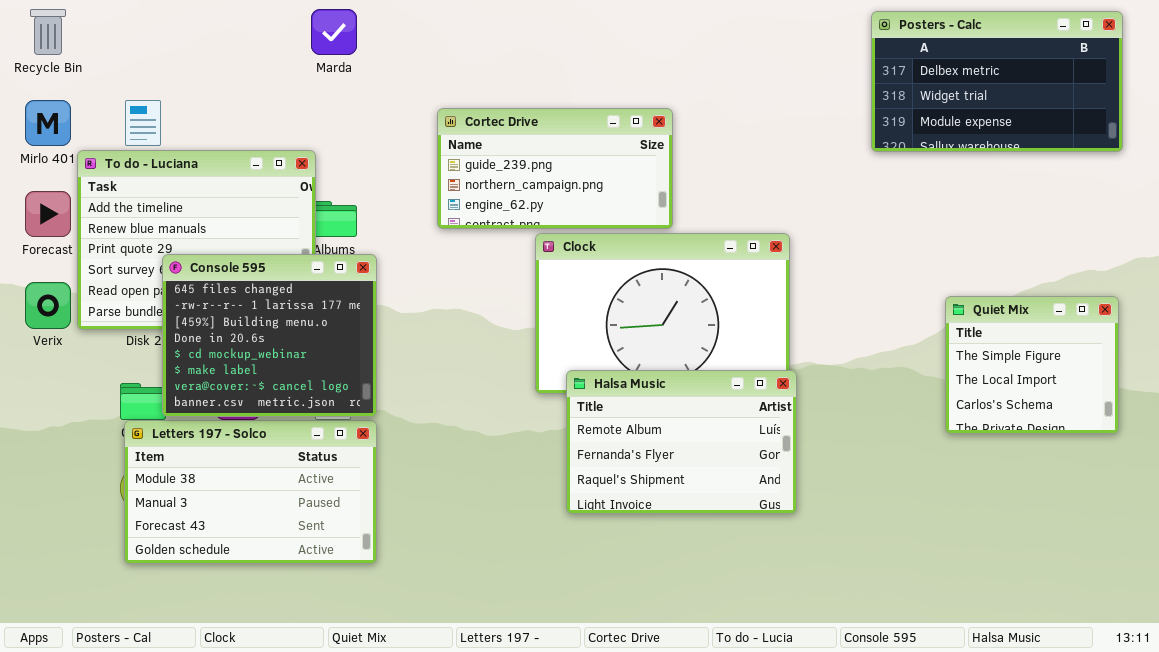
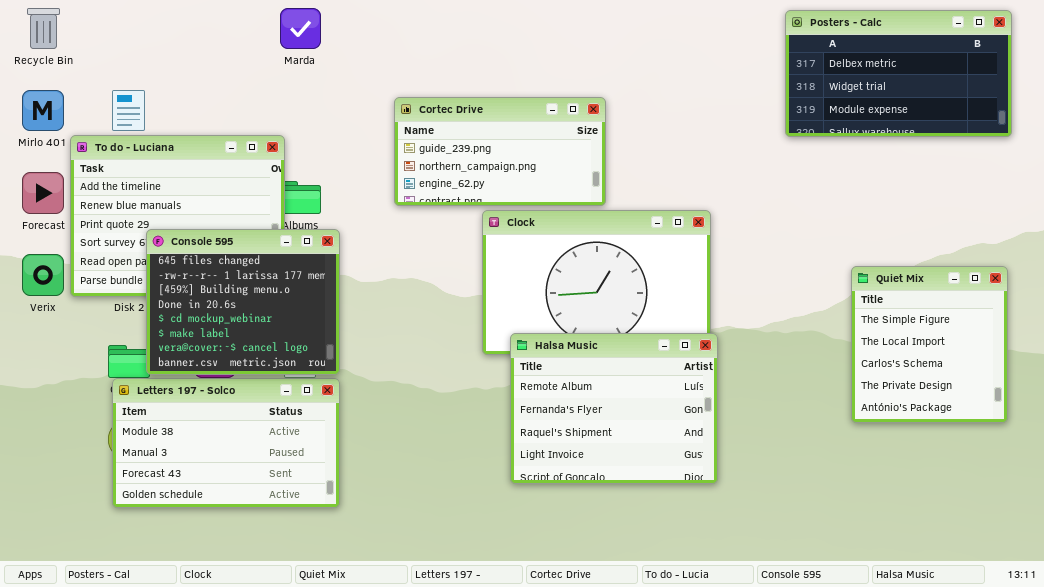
Quiet Mix: [945,296,1119,434] -> [851,266,1008,423], resized
Halsa Music: [566,370,797,514] -> [510,333,718,484], resized

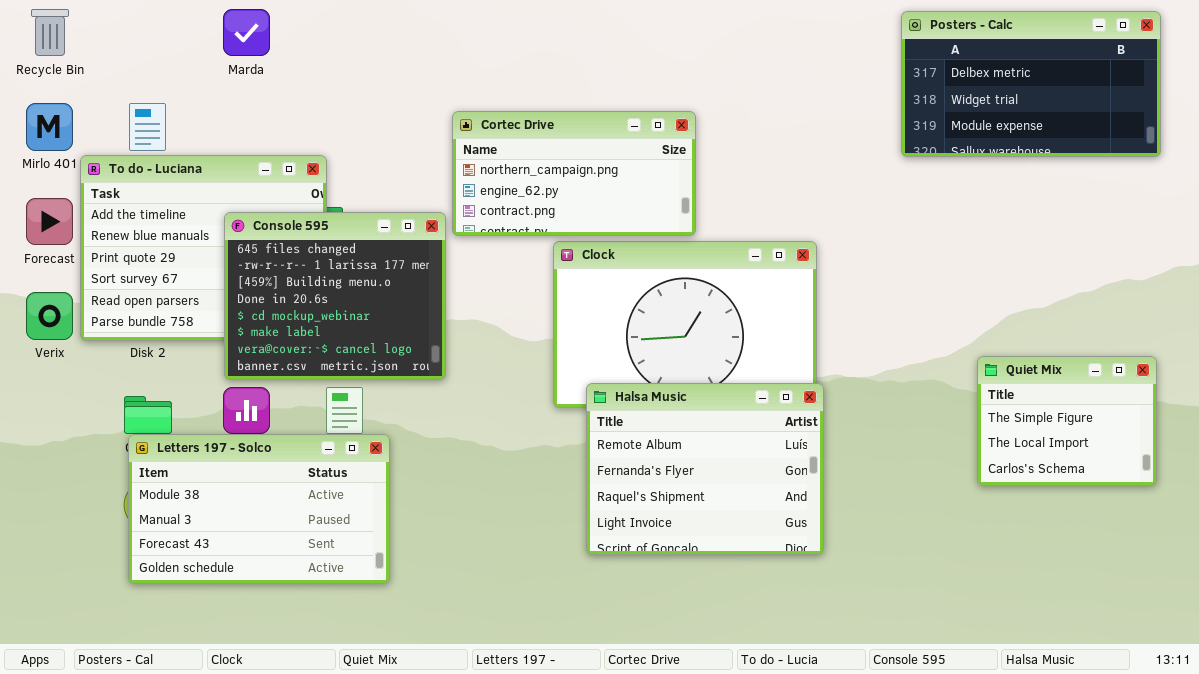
Marda: [280,8,321,49] -> [223,9,270,56], moved
Cortec Drive: [394,97,606,206] -> [452,111,696,236], scrolled down 1 row
Console 595: [146,229,340,375] -> [224,212,446,380], moved
Quiet Mix: [851,266,1008,423] -> [977,356,1157,486], resized

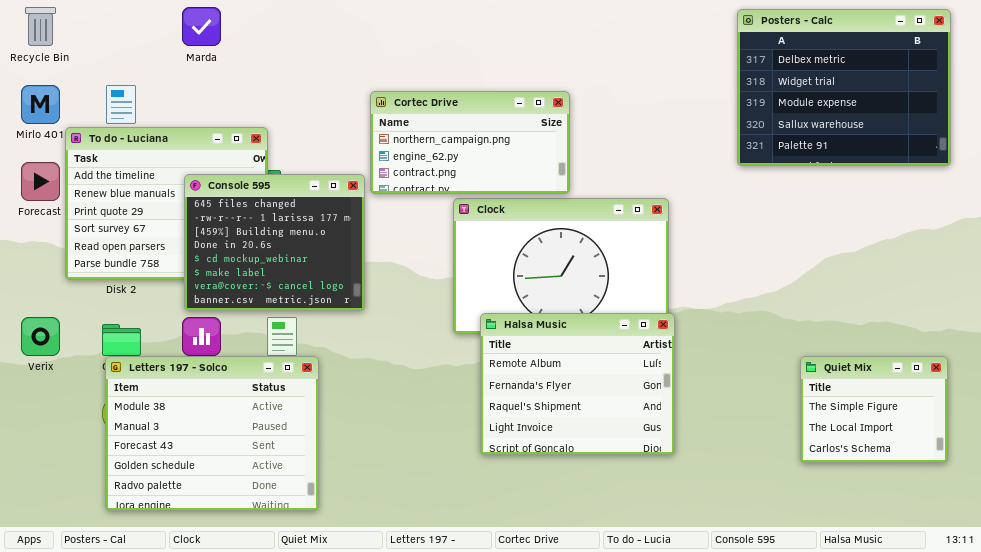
Posters - Calc: [901,11,1161,157] -> [737,9,951,166], resized
Verix: [26,292,73,340] -> [21,317,60,356], moved
Quiet Mix: [977,356,1157,486] -> [800,356,948,463], moved
Letters 197 - Solco: [128,434,390,584] -> [105,356,319,511], resized

